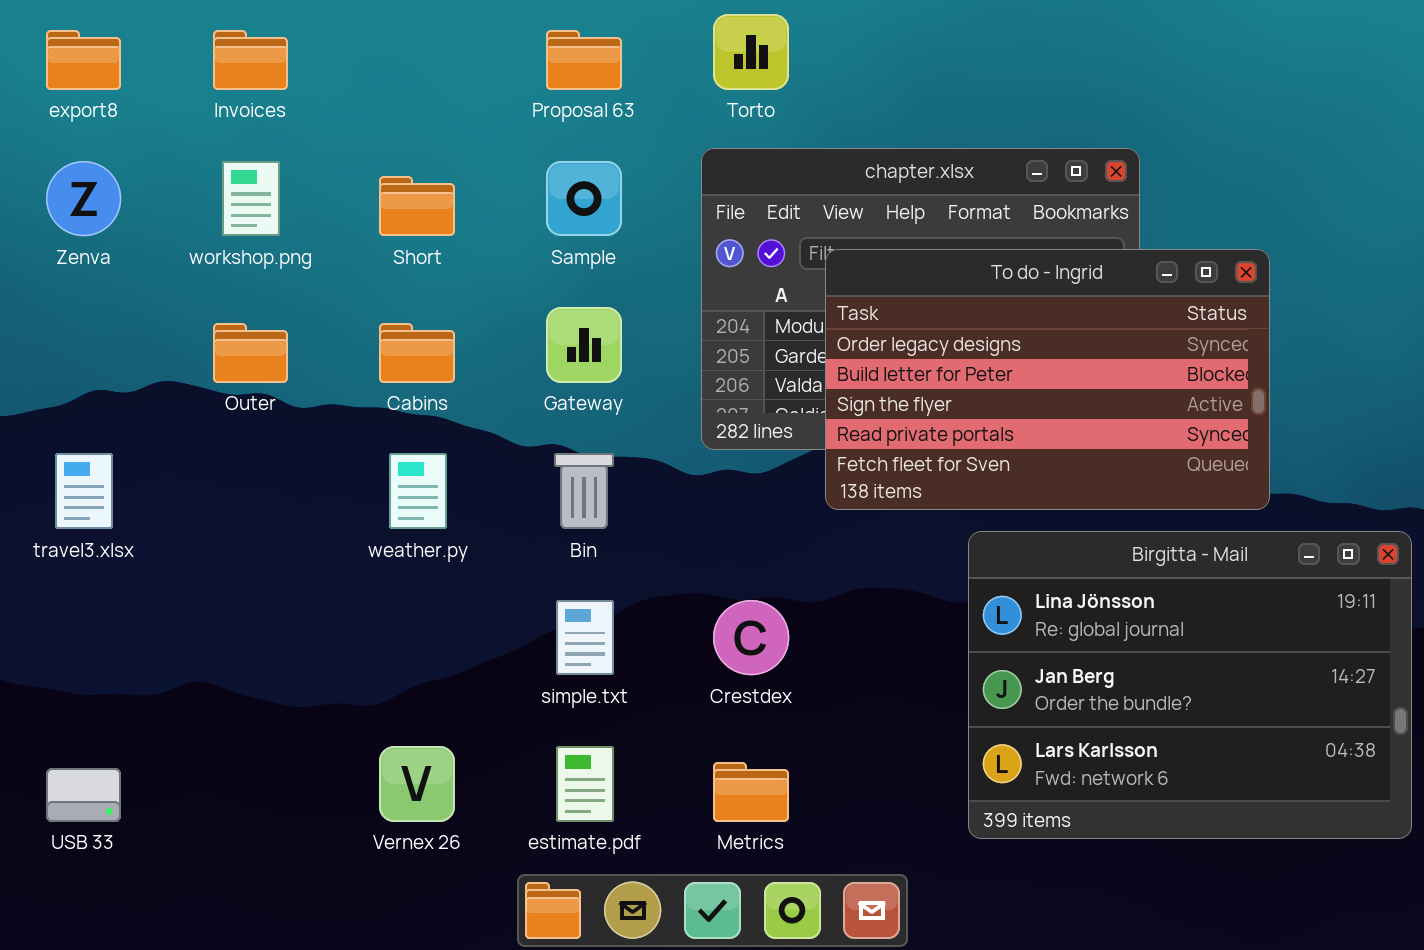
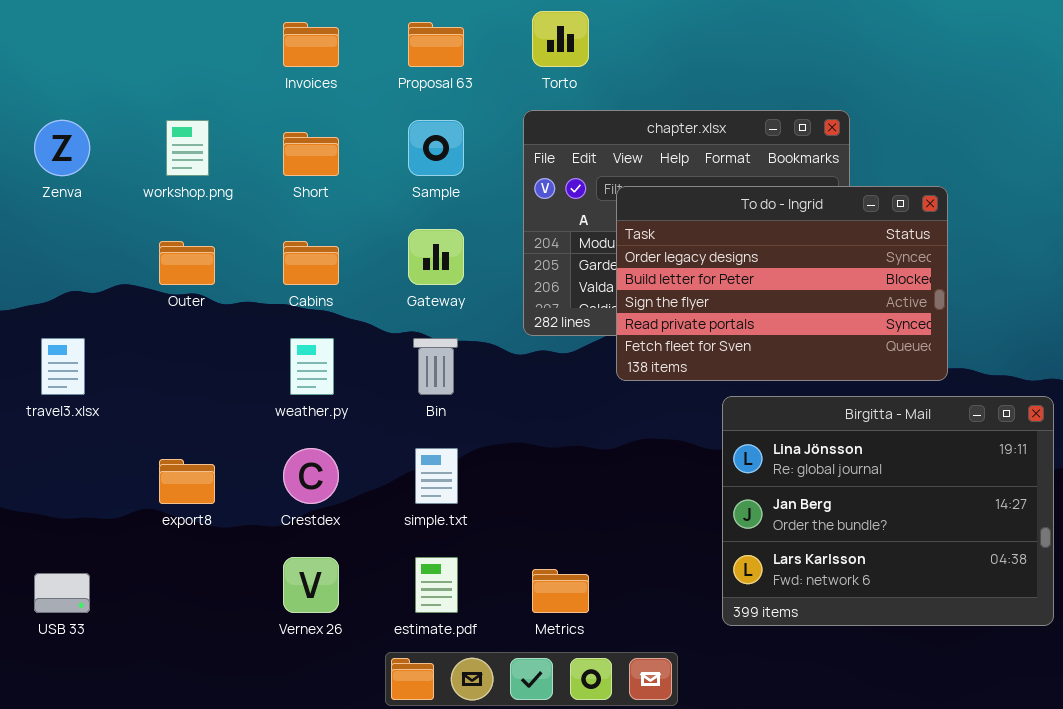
export8: [46,30,121,90] -> [159,459,215,504], moved
Invoices: [213,30,288,90] -> [283,22,339,67], moved
Crestdex: [713,600,789,675] -> [283,448,339,504], moved

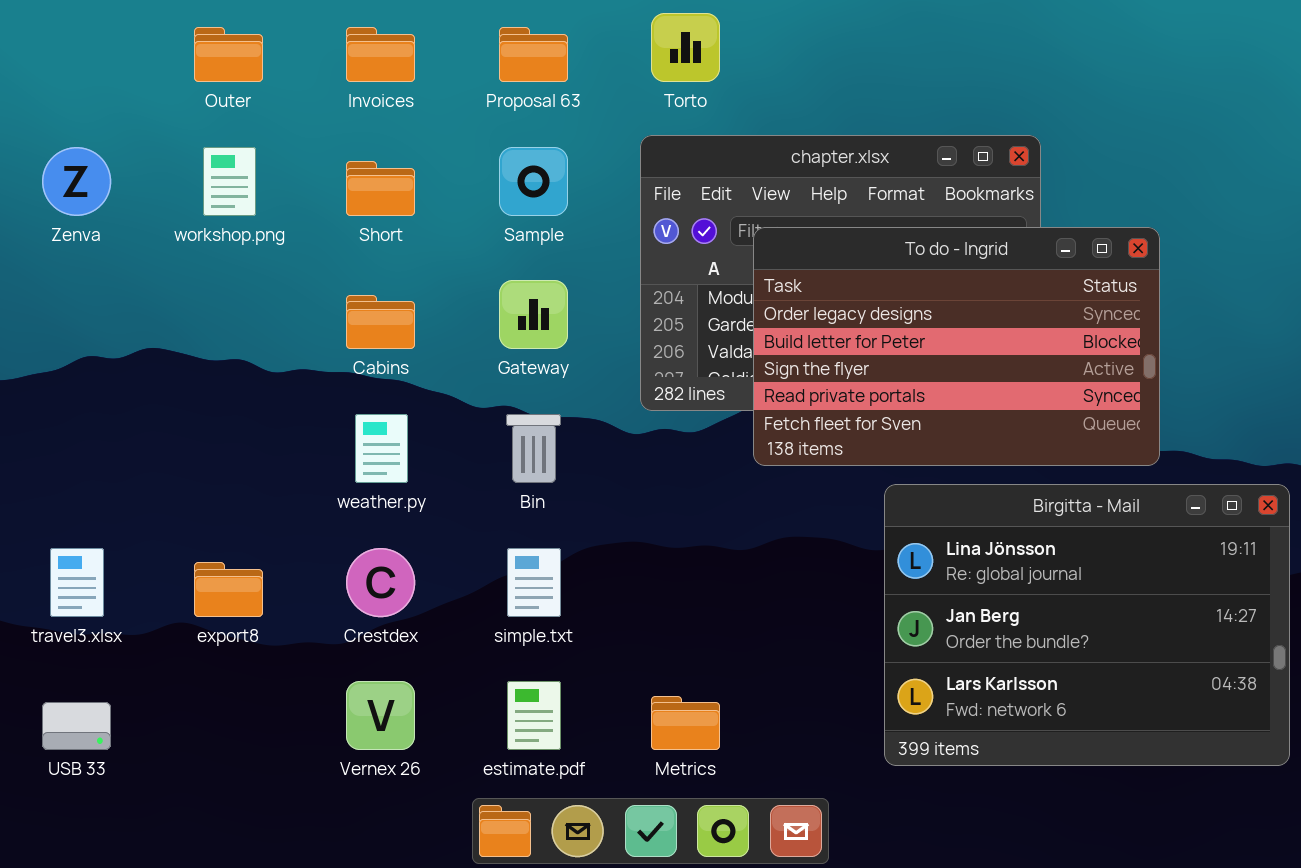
Outer: [159,241,215,285] -> [194,27,263,82], moved
travel3.xlsx: [41,338,85,395] -> [50,548,104,617], moved

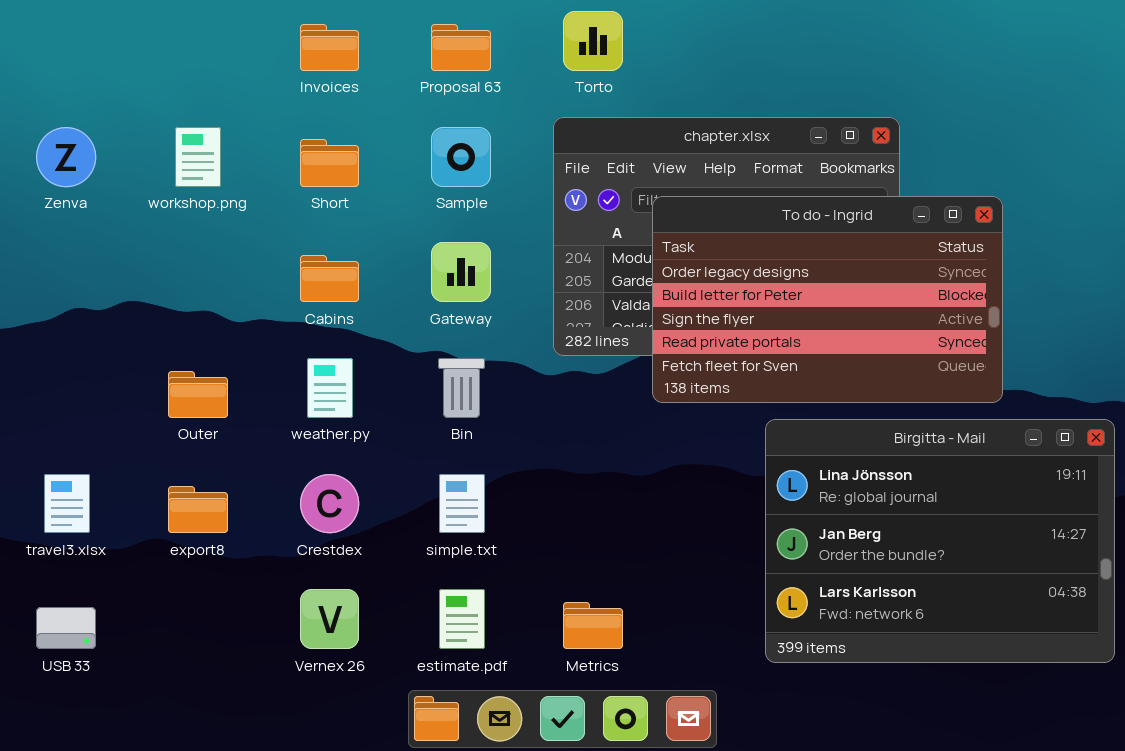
Outer: [194,27,263,82] -> [168,371,228,418], moved

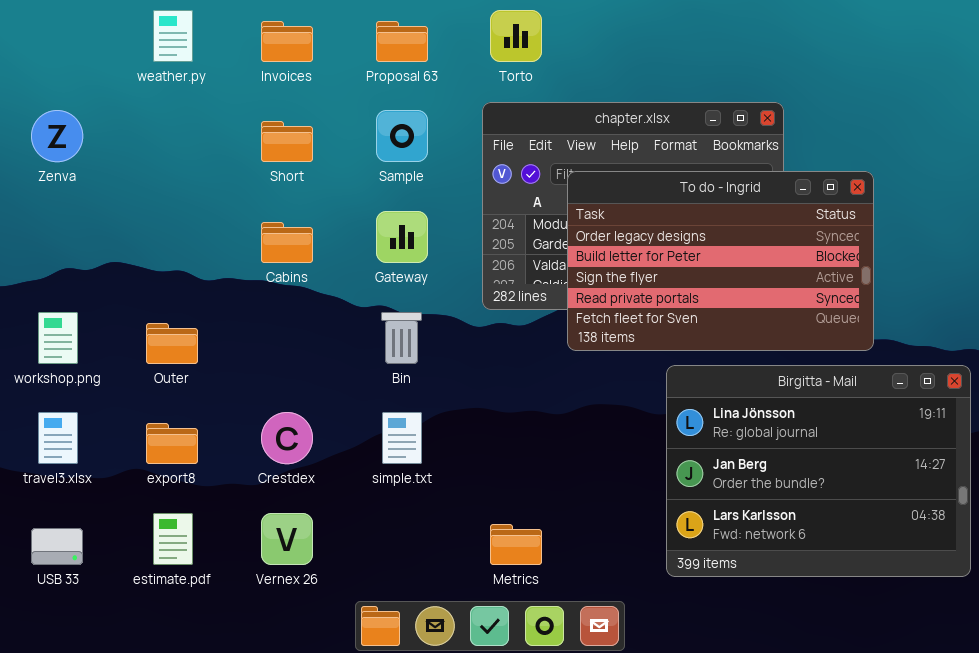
workshop.png: [175,127,221,187] -> [38,312,78,364], moved
weather.py: [307,358,353,418] -> [153,10,193,62], moved
estimate.pdf: [439,589,485,649] -> [153,513,193,565], moved

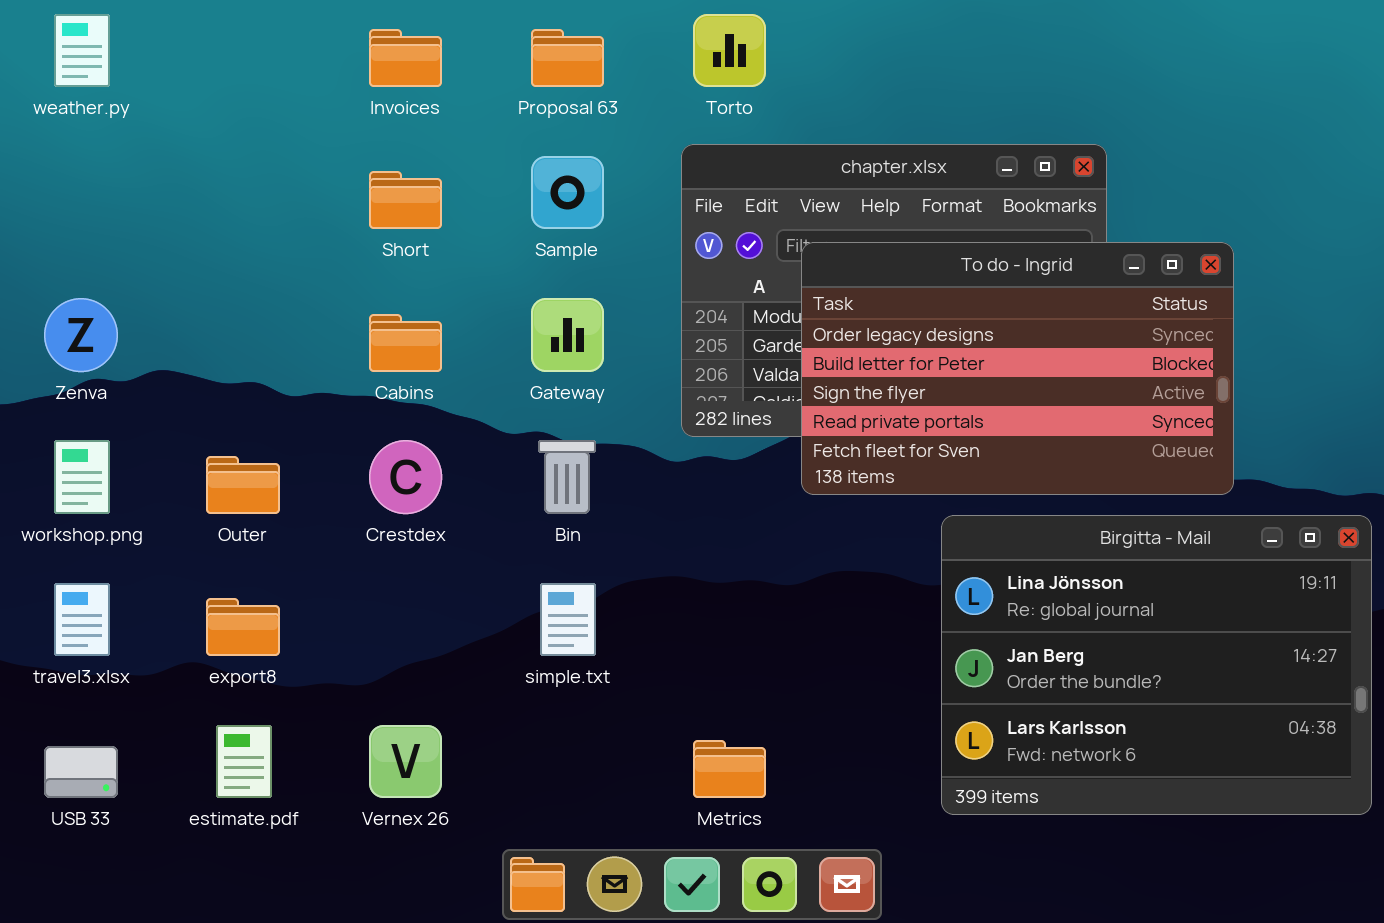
weather.py: [153,10,193,62] -> [54,14,110,87], moved
Zenva: [31,110,83,162] -> [44,298,118,372], moved
Crestdex: [261,412,313,464] -> [369,440,442,514], moved

